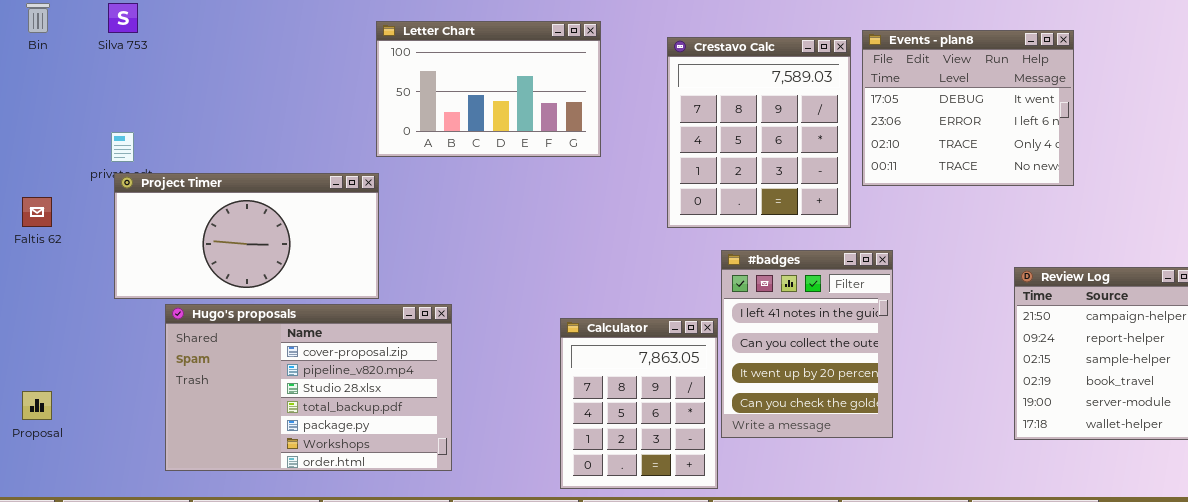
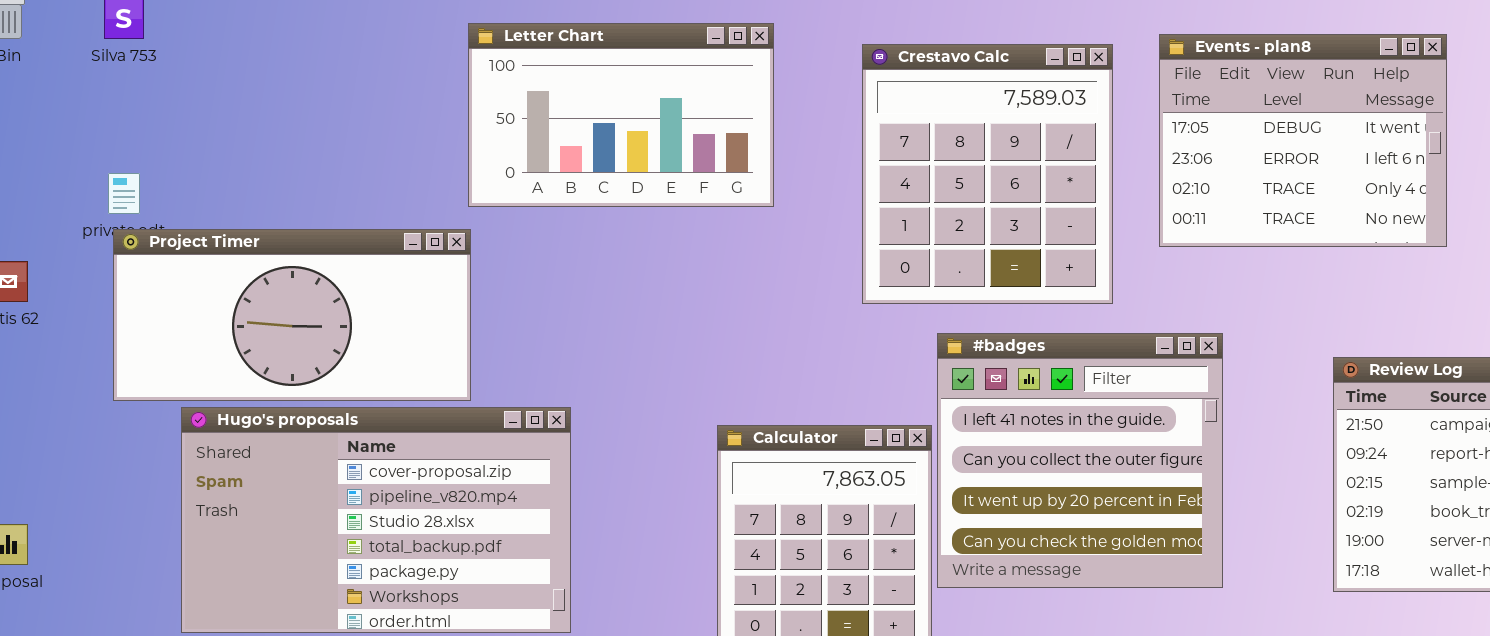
Events - plan8: [862,30,1074,186] -> [1159,34,1447,247], moved
#badges: [721,250,893,438] -> [937,333,1223,588], resized

